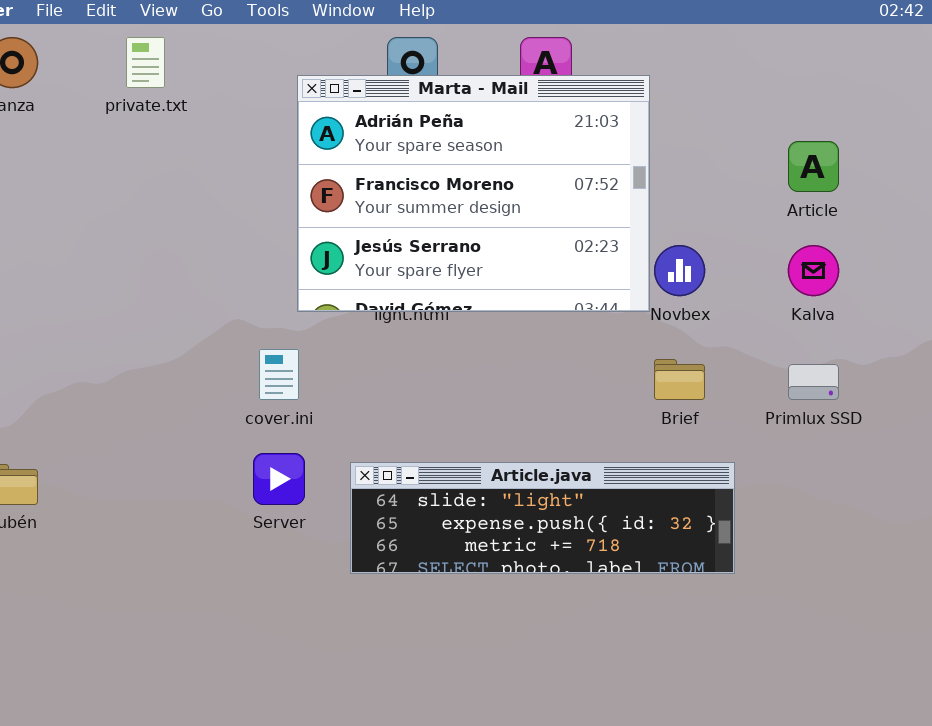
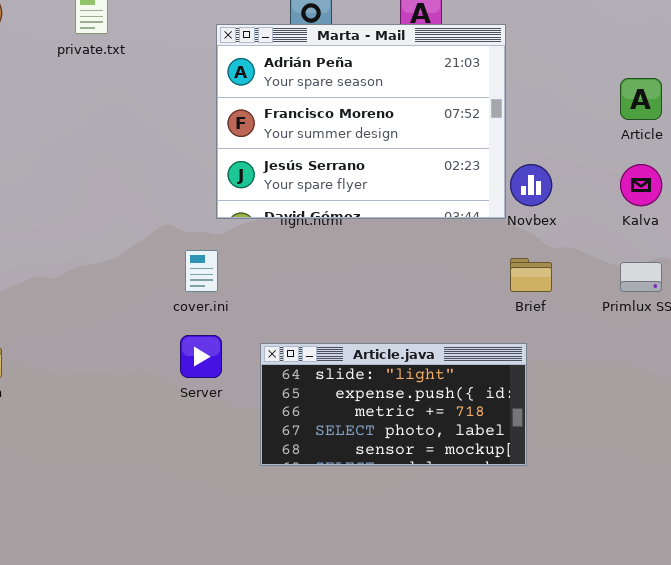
Article.java: [350,462,735,574] -> [260,343,527,466], resized

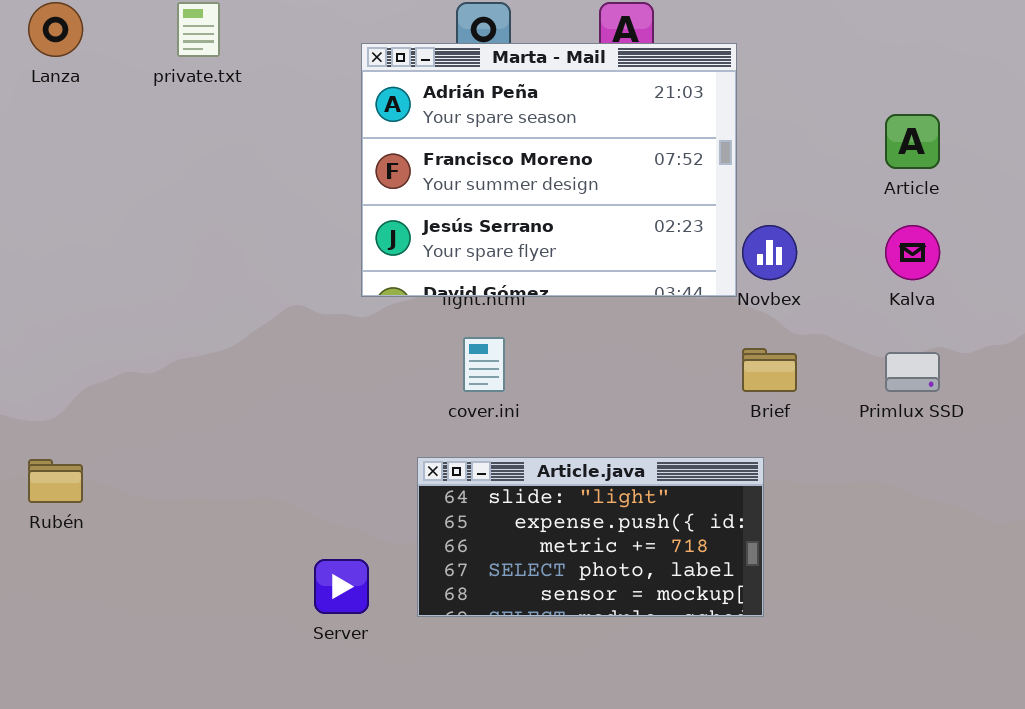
cover.ini: [185,250,218,292] -> [463,337,505,392], moved
Server: [180,335,222,378] -> [314,559,369,614], moved

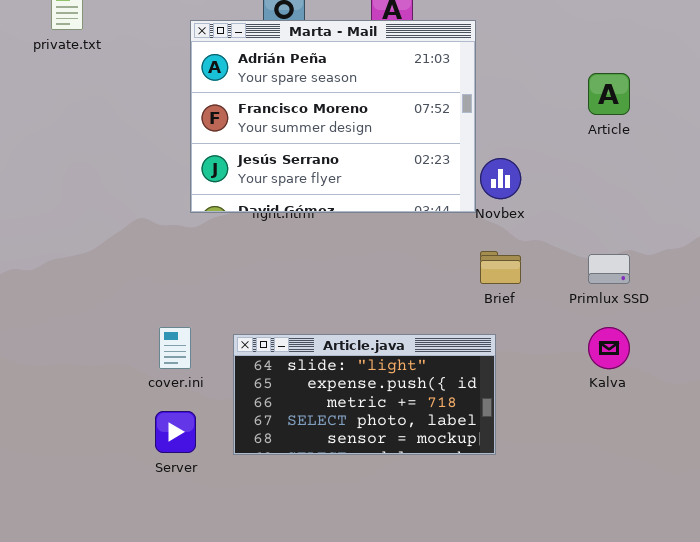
Kalva: [885,225,940,280] -> [588,327,630,369], moved
cover.ini: [463,337,505,392] -> [159,327,191,369], moved

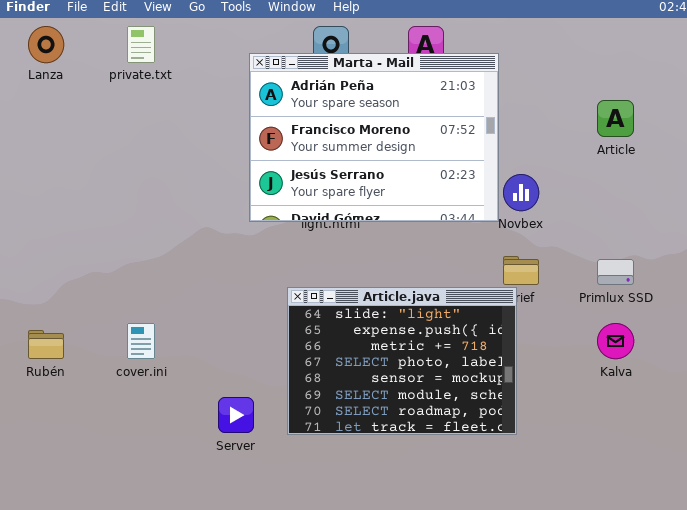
cover.ini: [159,327,191,369] -> [127,323,155,359], moved
Article.java: [233,334,496,455] -> [287,287,517,435], resized

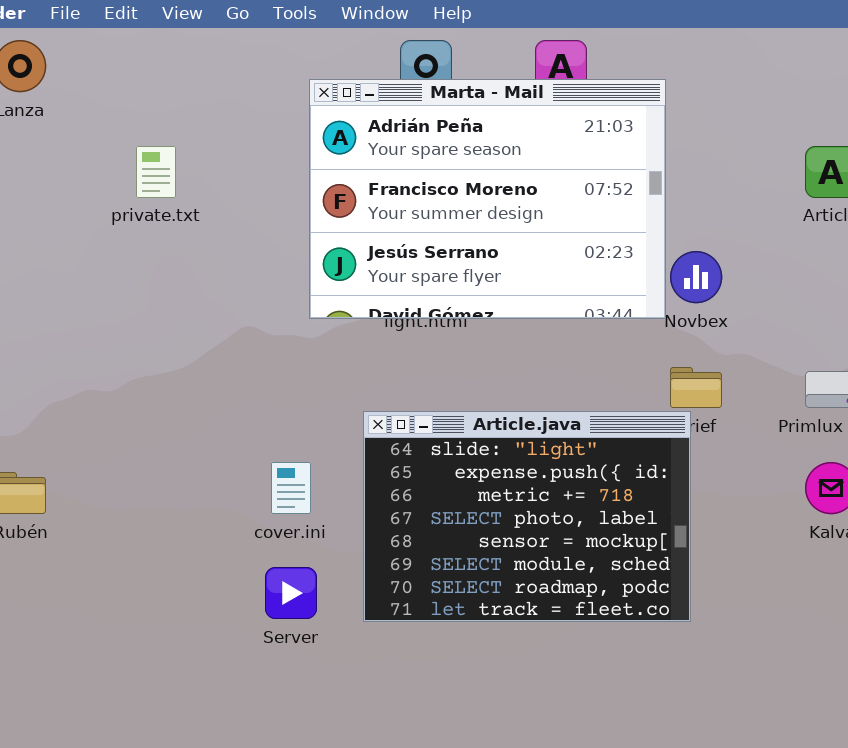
private.txt: [127,26,155,63] -> [136,146,176,198], moved
cover.ini: [127,323,155,359] -> [271,462,311,514], moved

